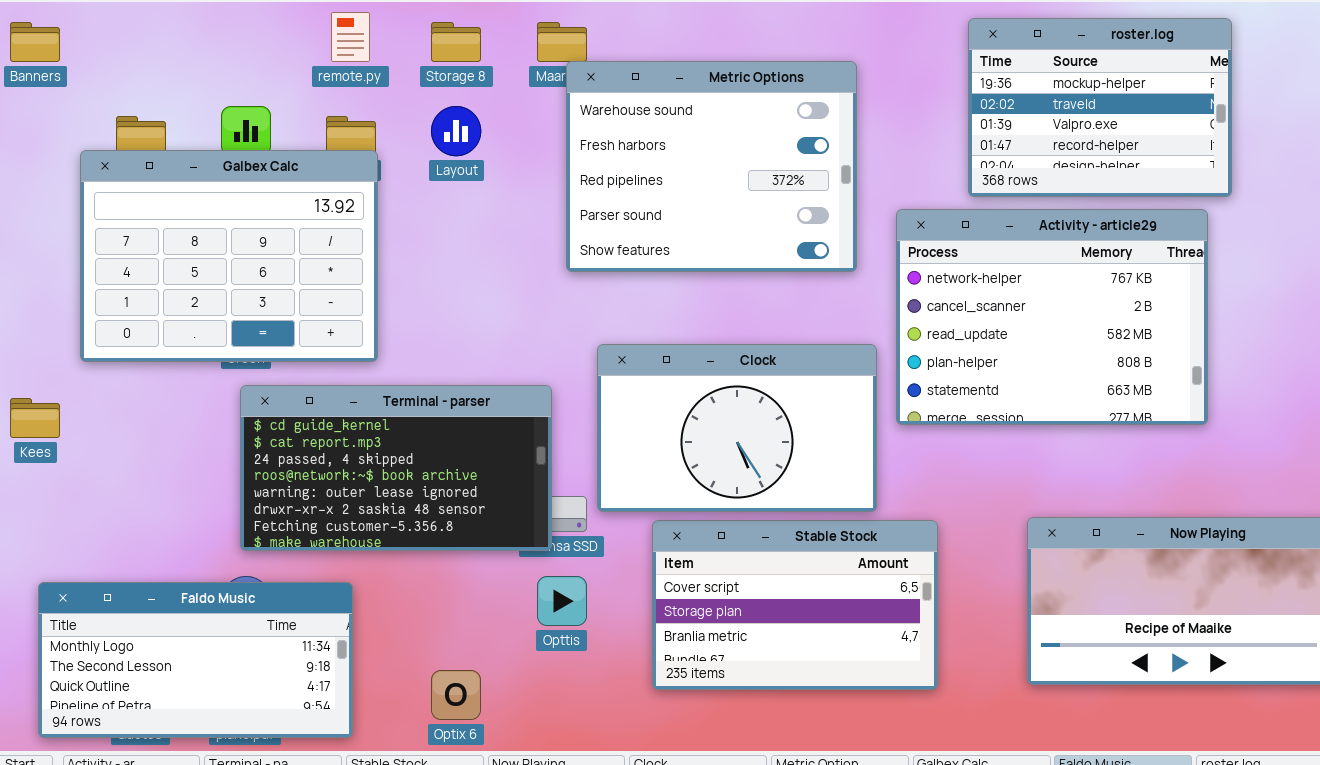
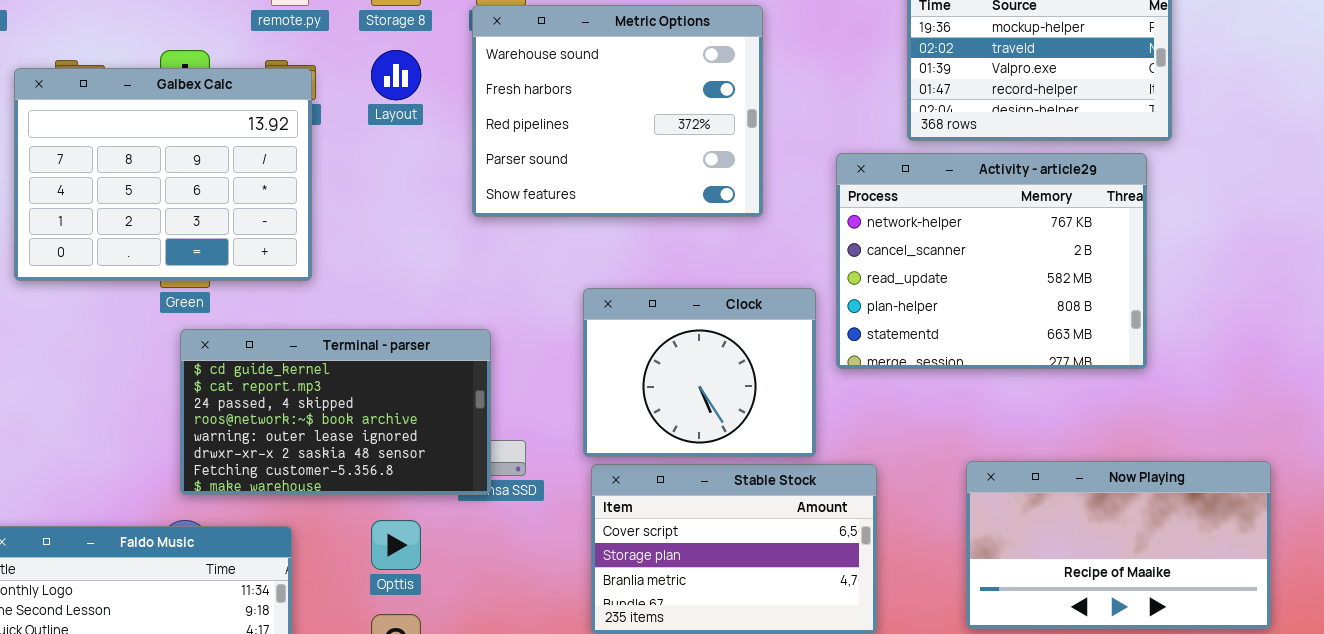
Metric Options: [566,61,857,272] -> [472,5,763,217], moved
Galbex Calc: [80,150,378,362] -> [14,68,312,281], moved
Clock: [597,344,877,512] -> [583,288,816,457], resized
Opttis: [537,576,587,626] -> [371,520,421,570], moved

